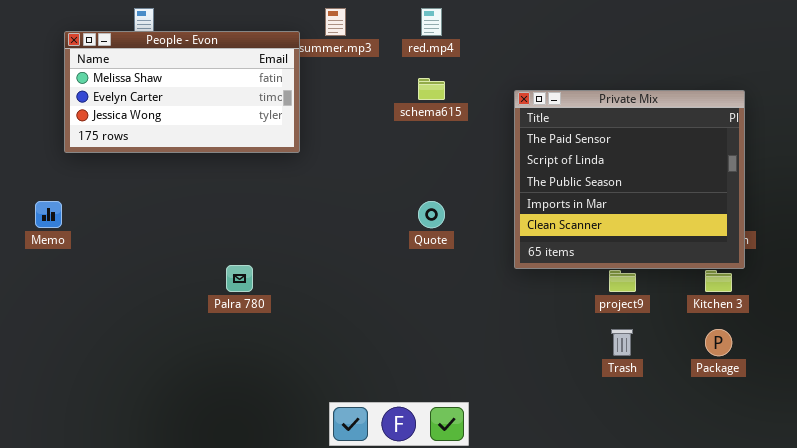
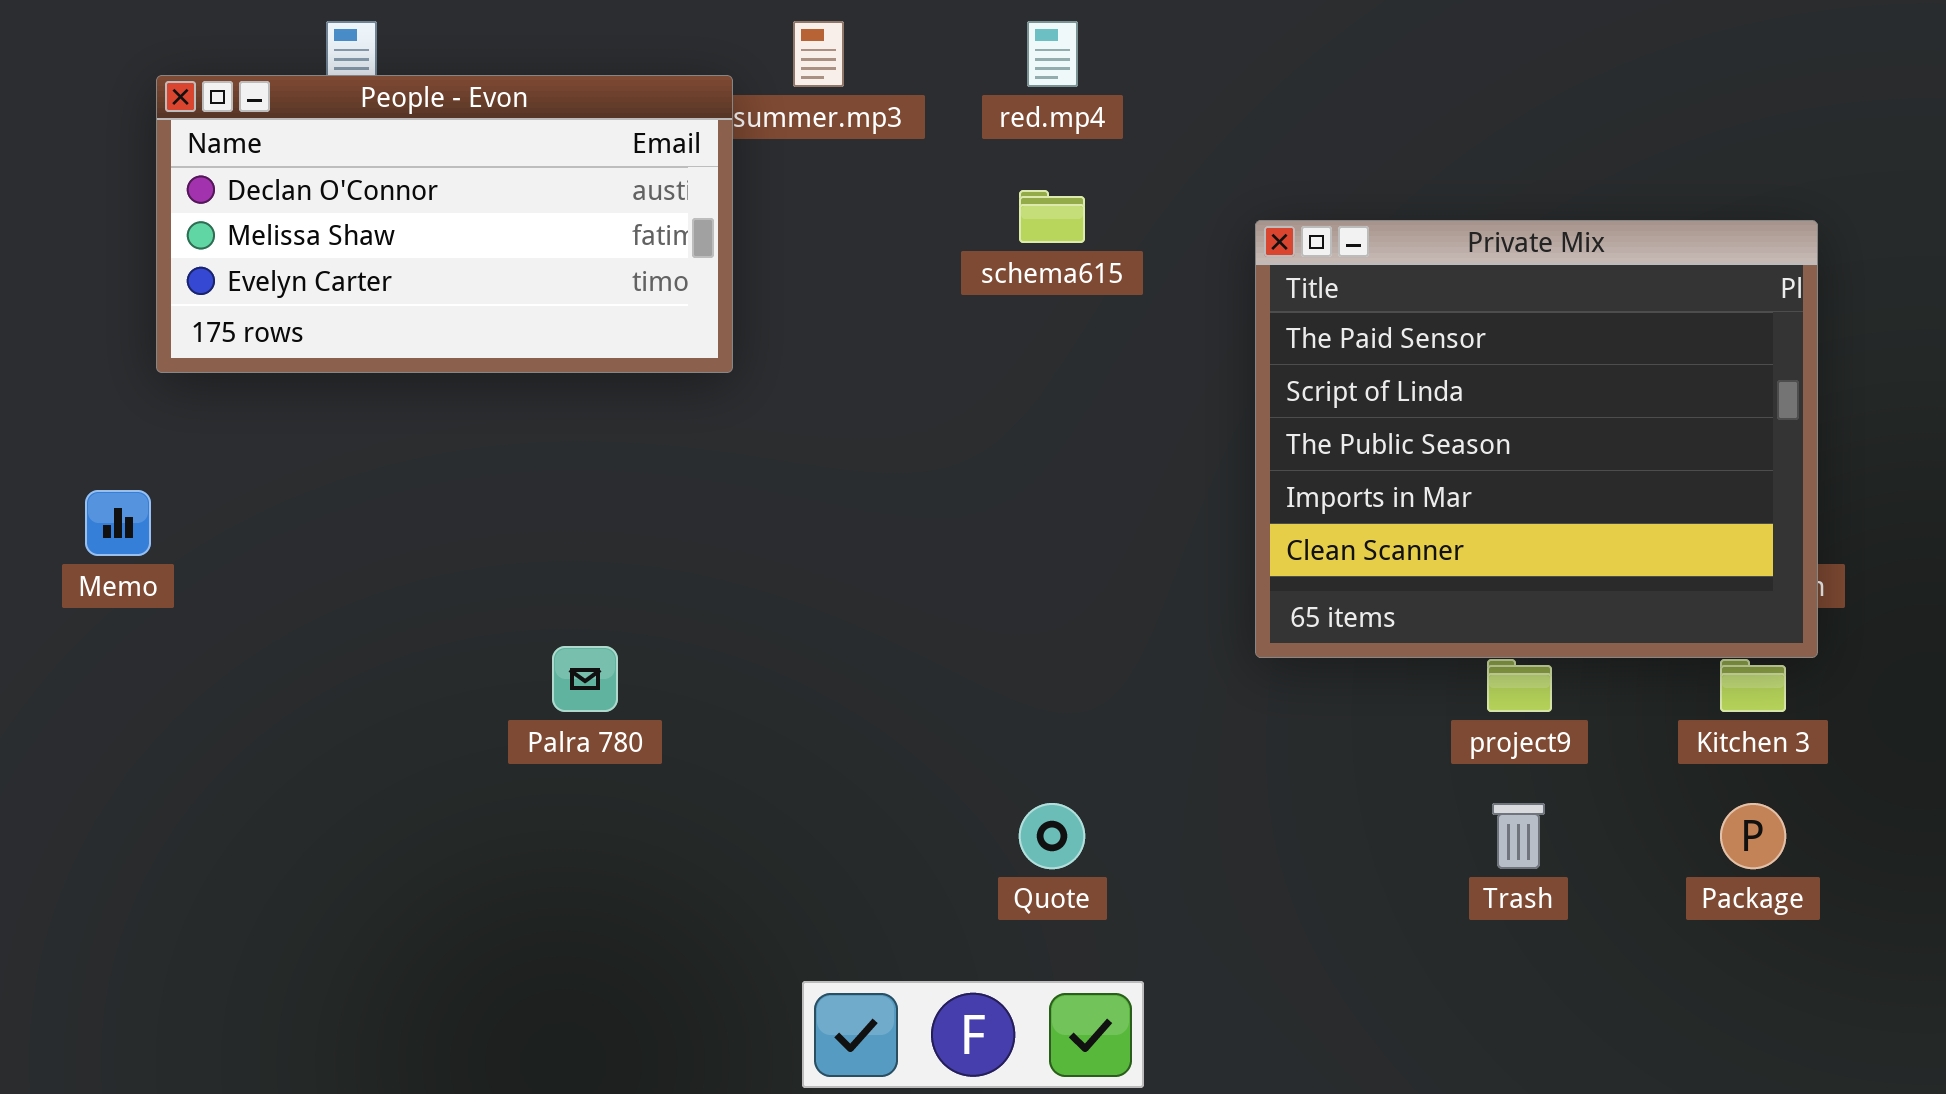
People - Evon: [64,31,300,153] -> [156,75,733,373], scrolled up 1 row
Quote: [418,201,445,228] -> [1019,803,1085,869], moved

